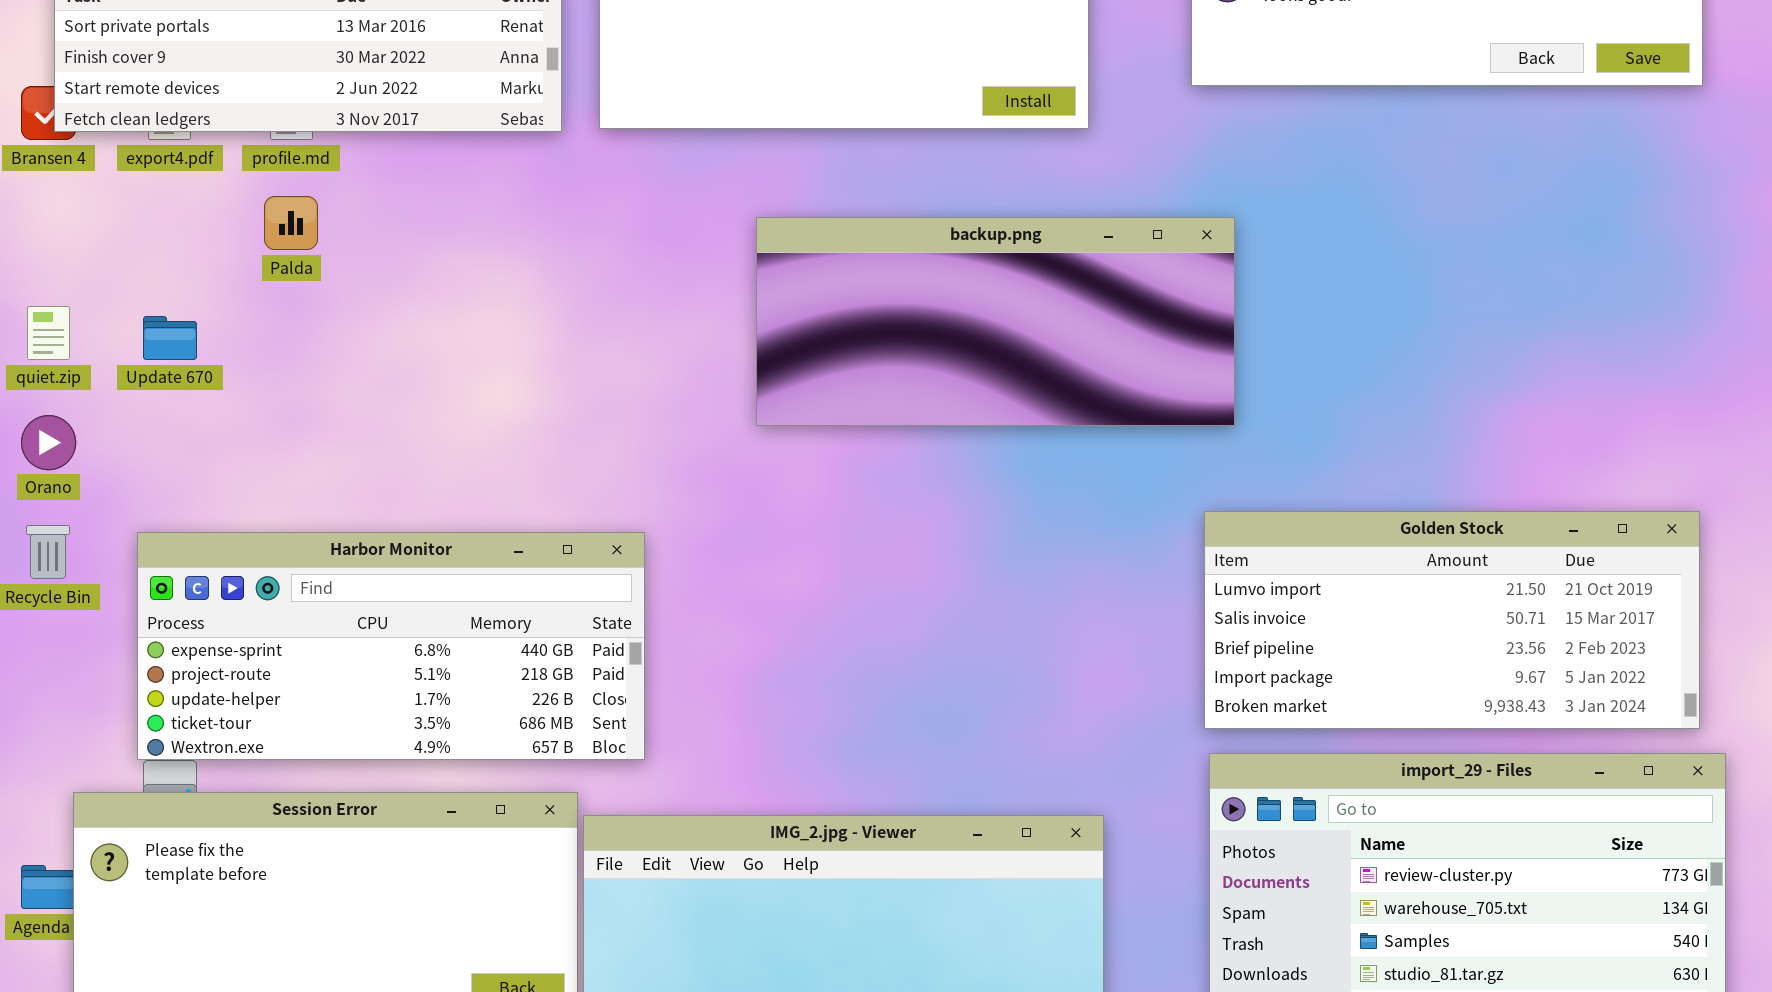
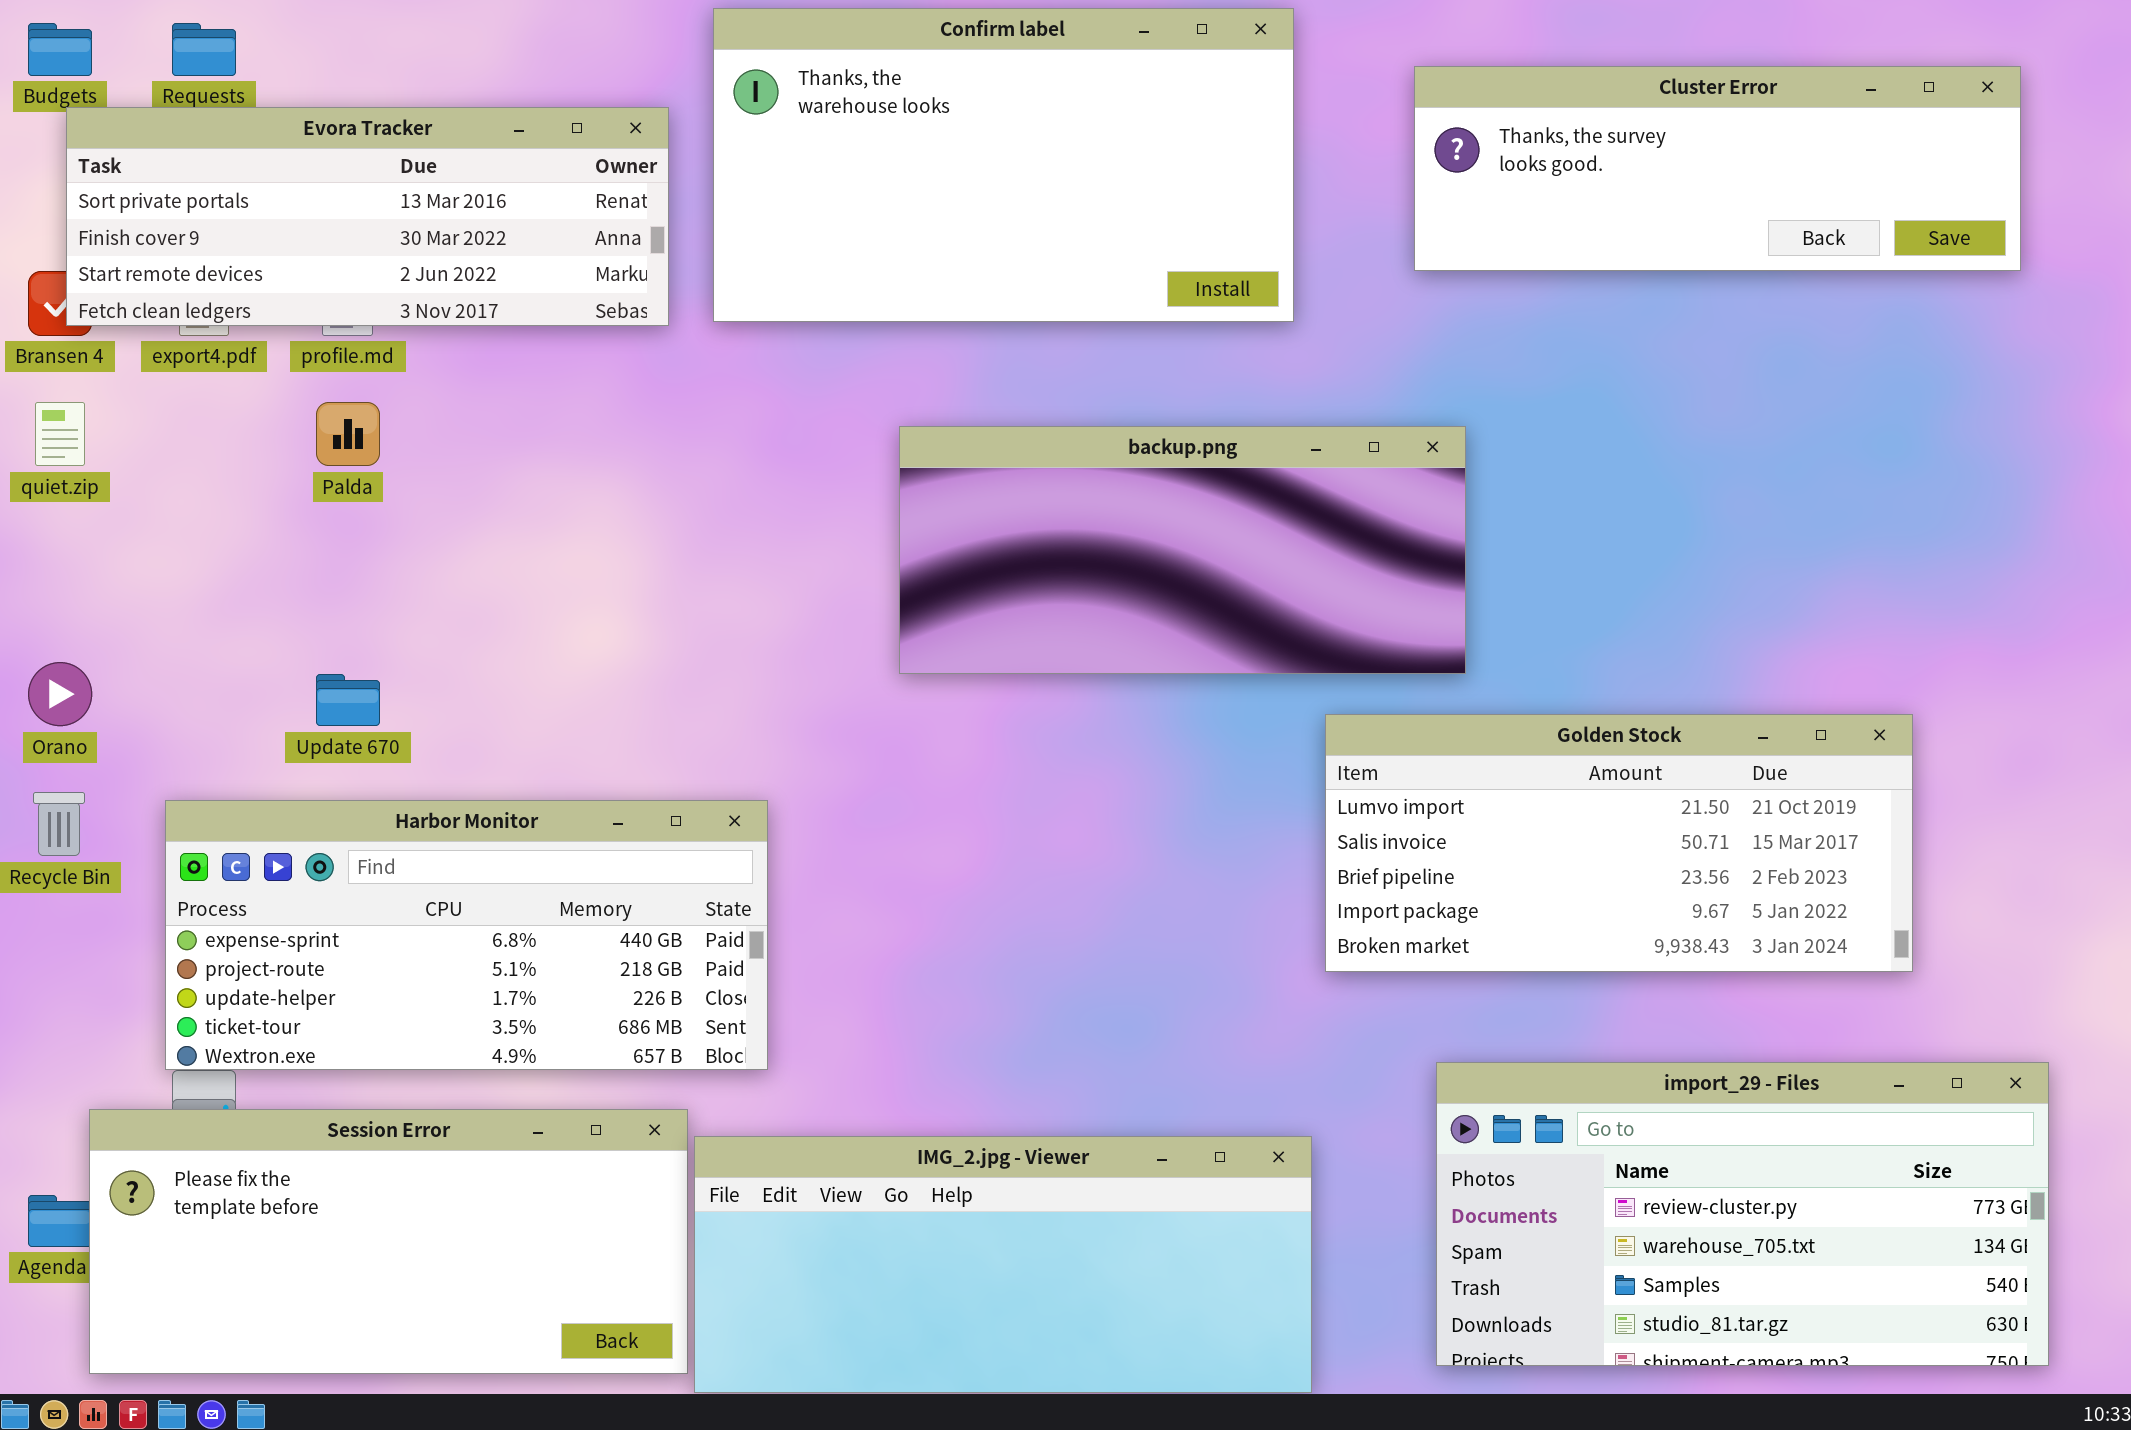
quiet.zip: [27,306,70,360] -> [35,402,85,466], moved
Update 670: [143,316,197,360] -> [316,674,380,726], moved
Golden Stock: [1204,511,1700,729] -> [1325,714,1913,972], moved

